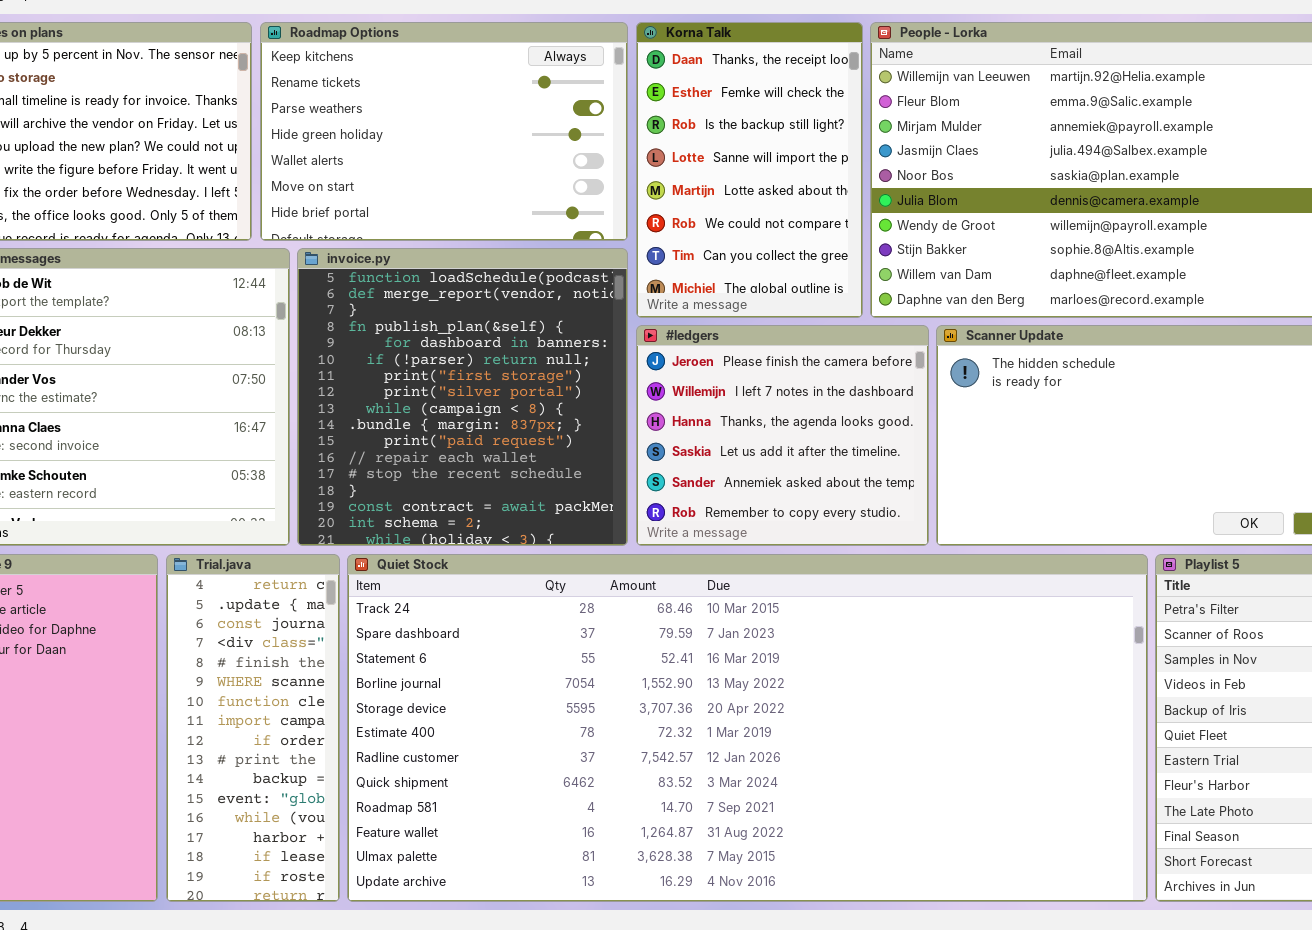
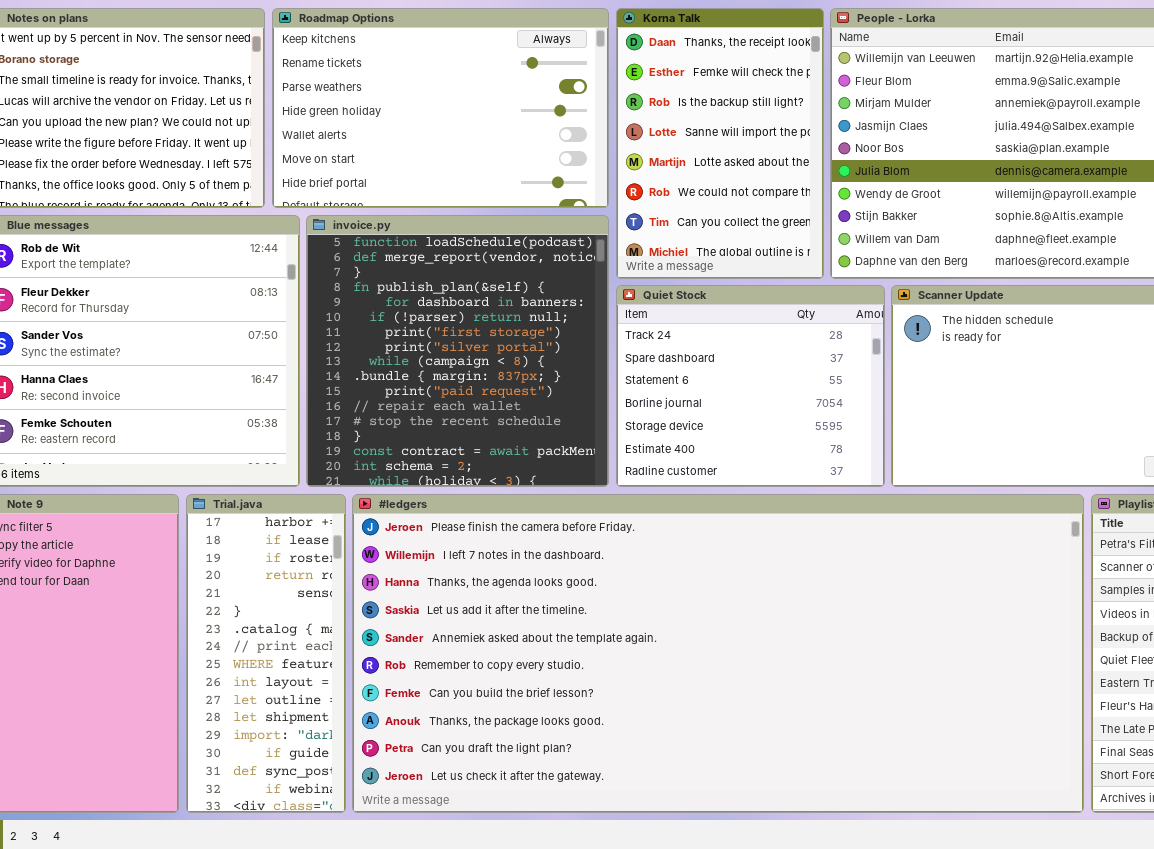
#ledgers: [636,325,929,546] -> [352,494,1084,813], moved, resized
Trial.java: [166,554,340,902] -> [186,494,346,813], scrolled down 13 rows
Quiet Stock: [347,554,1148,902] -> [616,285,885,487], moved, resized

